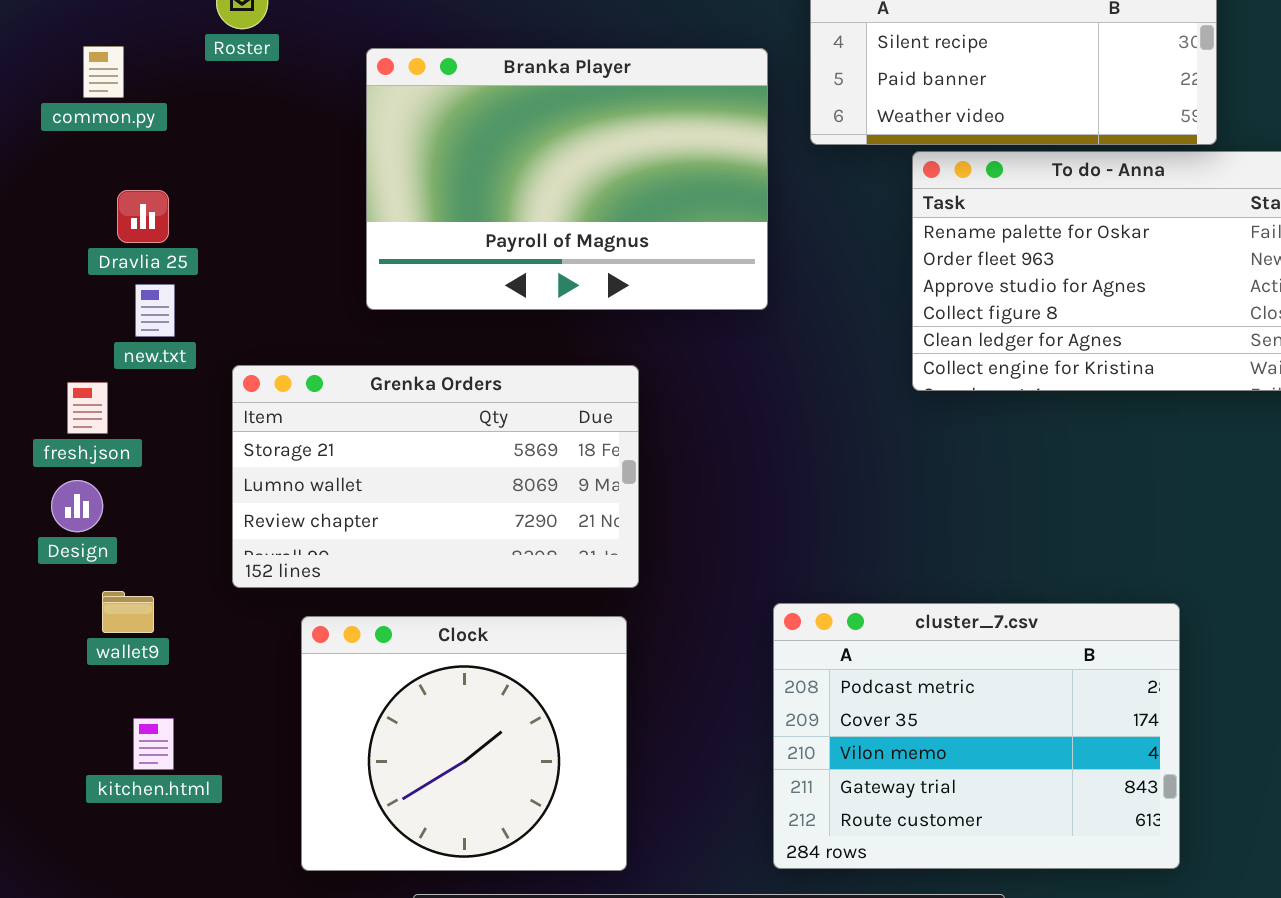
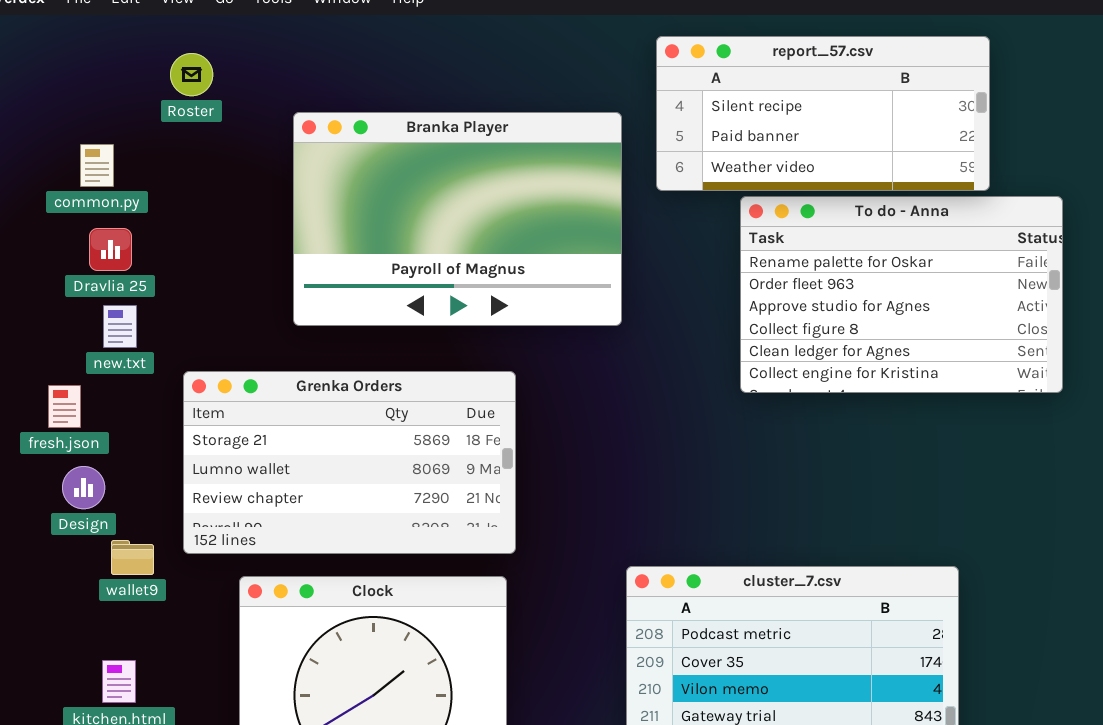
common.py: [83,46,124,98] -> [80,144,114,187], moved
Design: [51,480,103,532] -> [62,466,105,509], moved
wallet9: [102,591,154,633] -> [111,540,154,575], moved

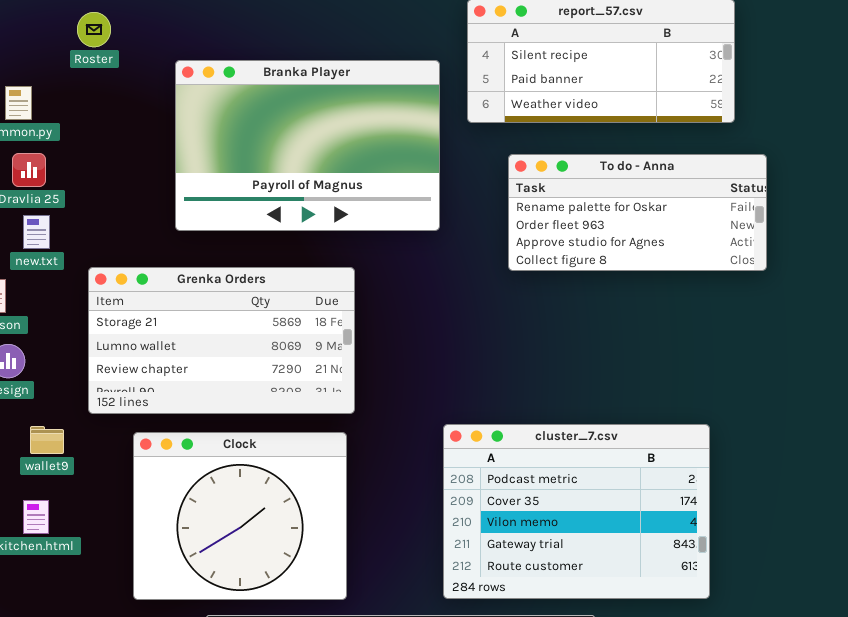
To do - Anna: [740,196,1063,393] -> [508,154,767,271], moved, resized
wallet9: [111,540,154,575] -> [30,426,64,454], moved

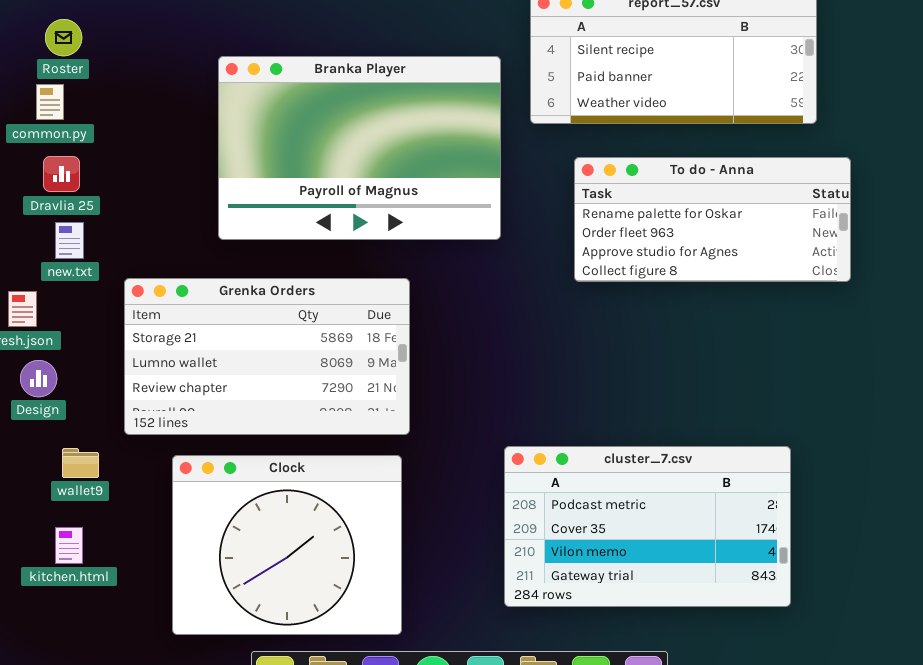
Roster: [77,12,111,47] -> [45,19,82,56], moved
cluster_7.csv: [443,424,710,599] -> [504,446,791,607], resized

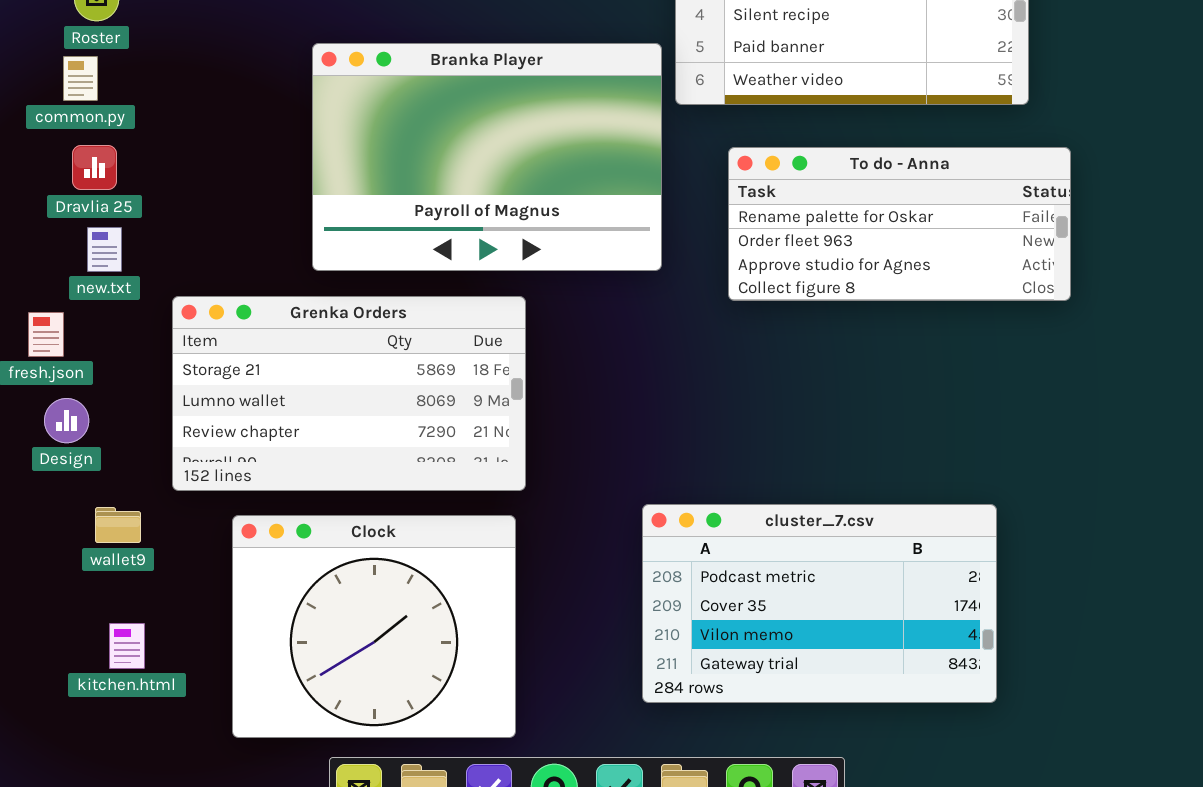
Branka Player: [218,56,501,240] -> [312,43,662,271], moved
kitchen.html: [55,527,83,564] -> [109,623,145,669], moved

